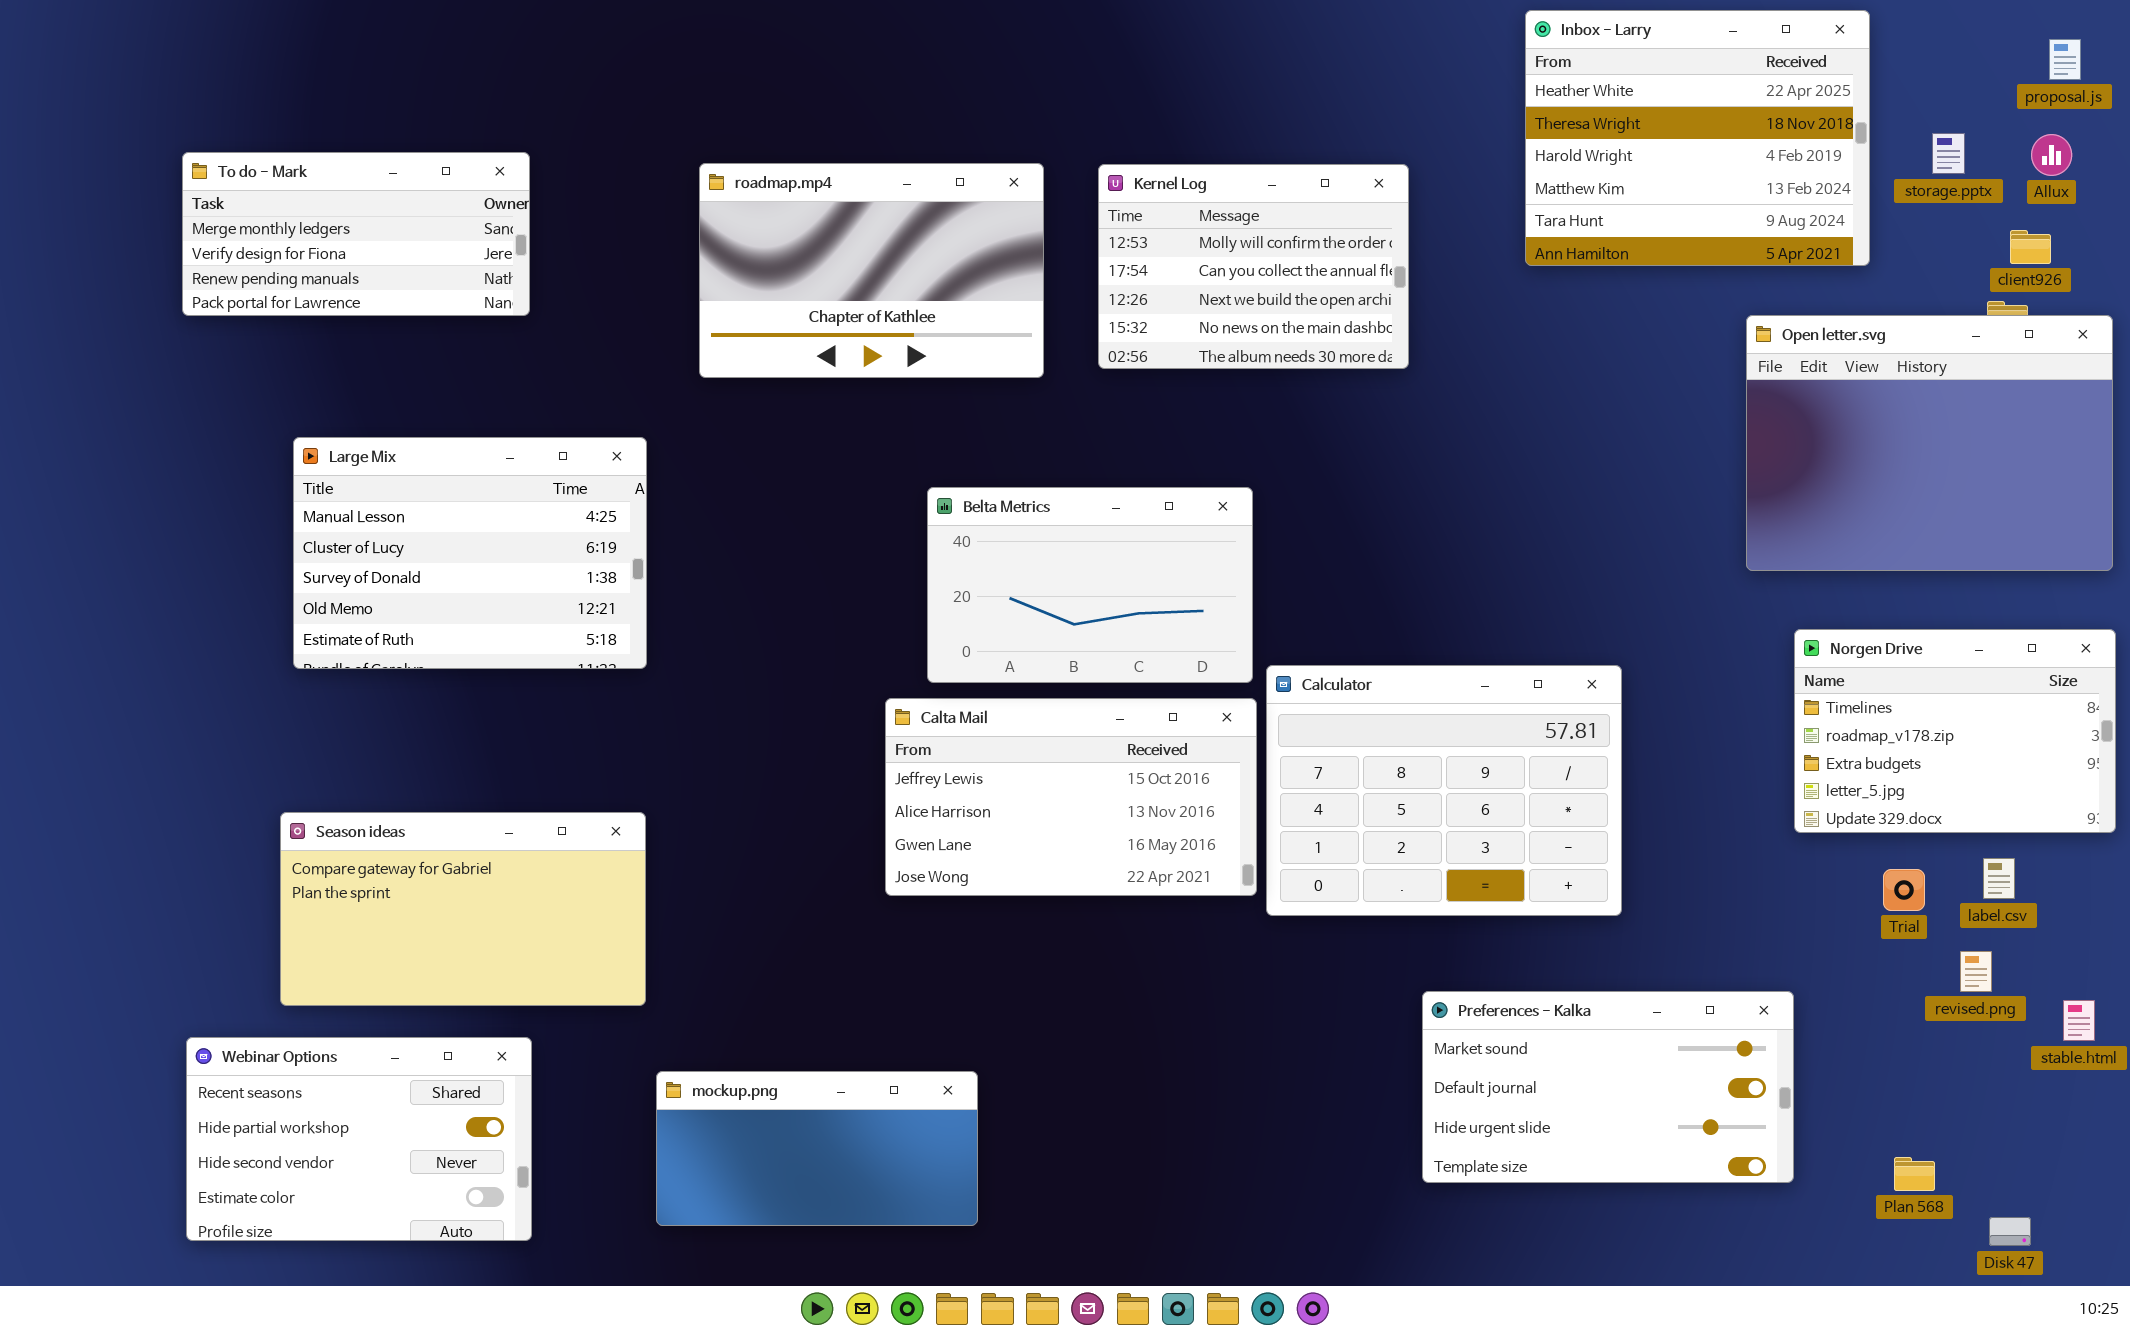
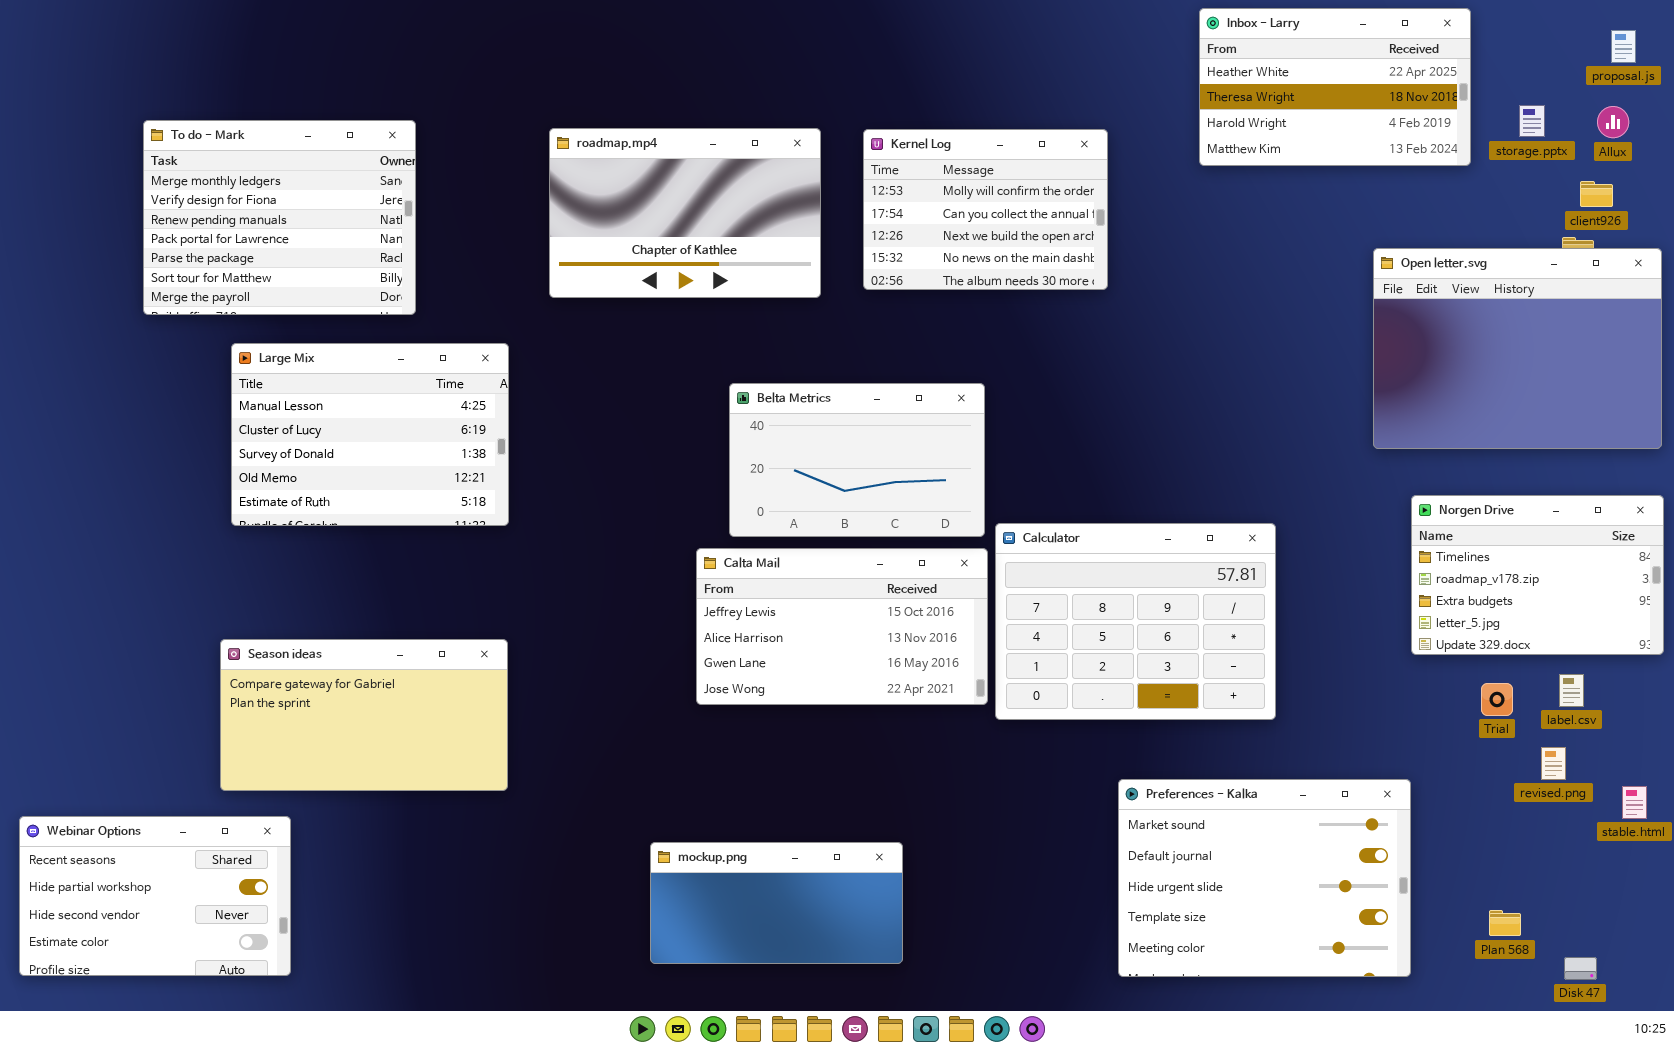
Inbox - Larry: [1525,10,1870,266] -> [1199,8,1471,166], resized
To do - Mark: [182,152,530,316] -> [143,120,416,315], resized
Preferences - Kalka: [1422,991,1794,1183] -> [1118,779,1411,977], resized
Webinar Options: [186,1037,532,1241] -> [19,816,291,976], moved
mockup.png: [656,1071,978,1226] -> [650,842,903,964], moved

